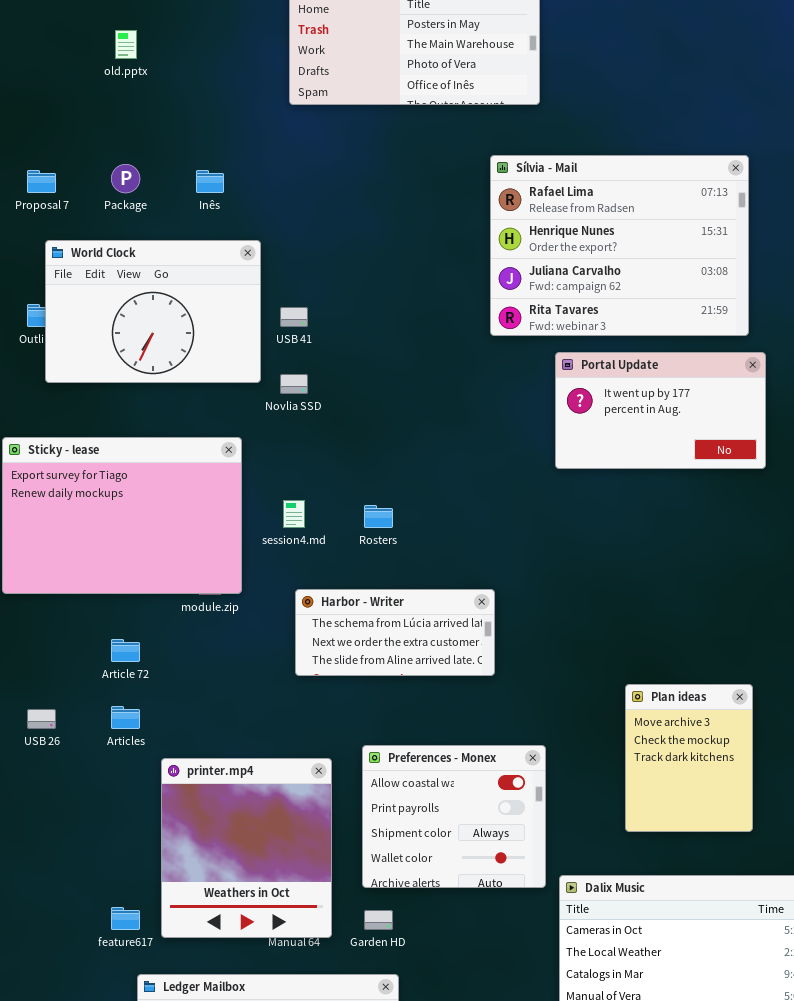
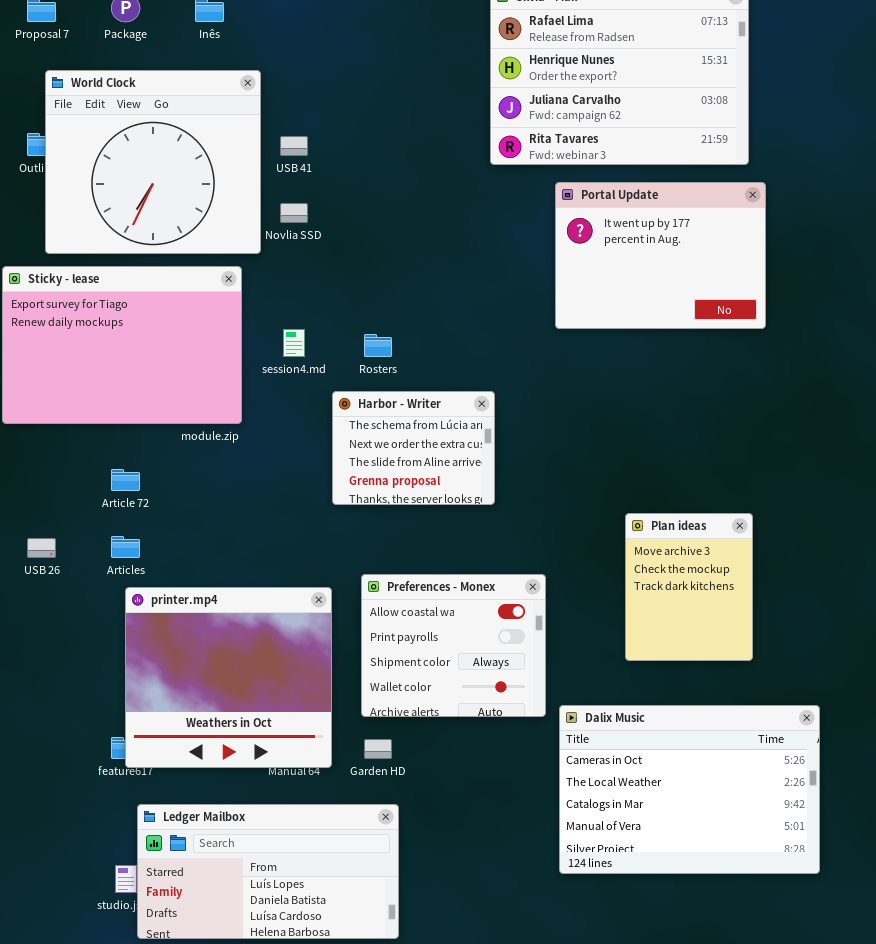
World Clock: [45,240,261,383] -> [45,70,261,254], resized
Portal Update: [555,352,766,469] -> [555,182,766,329], resized
Harbor - Writer: [295,589,495,676] -> [332,391,495,505], resized
printer.mp4: [161,758,332,938] -> [125,587,332,768], resized

